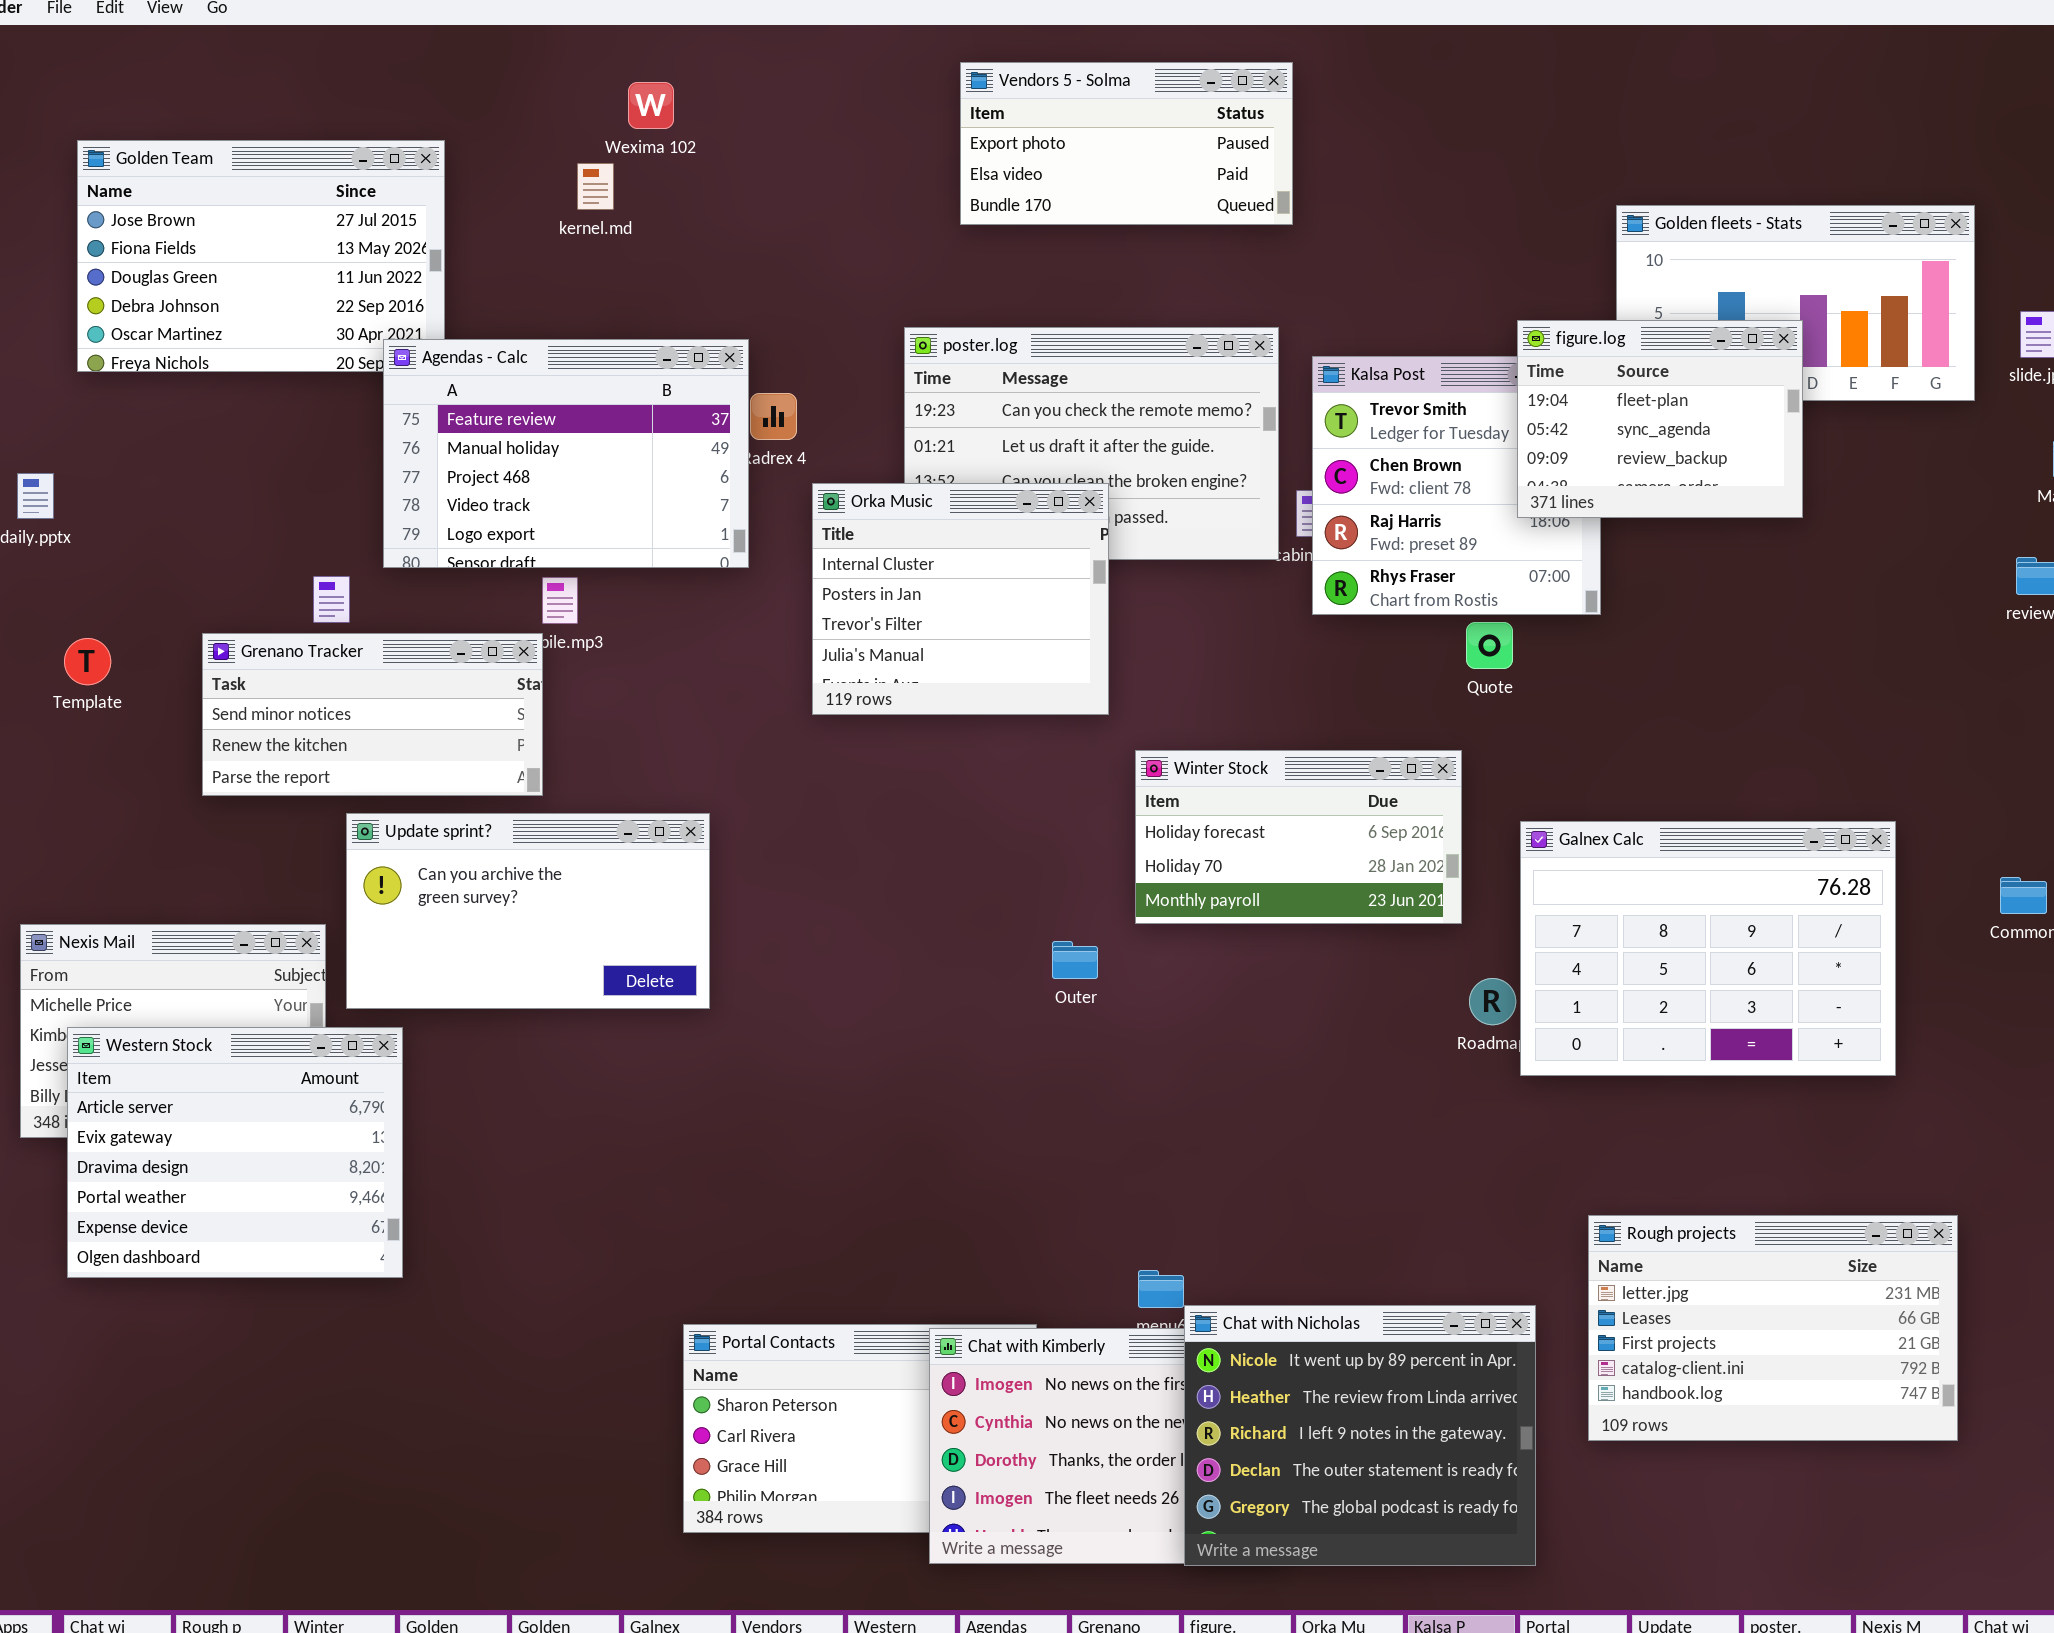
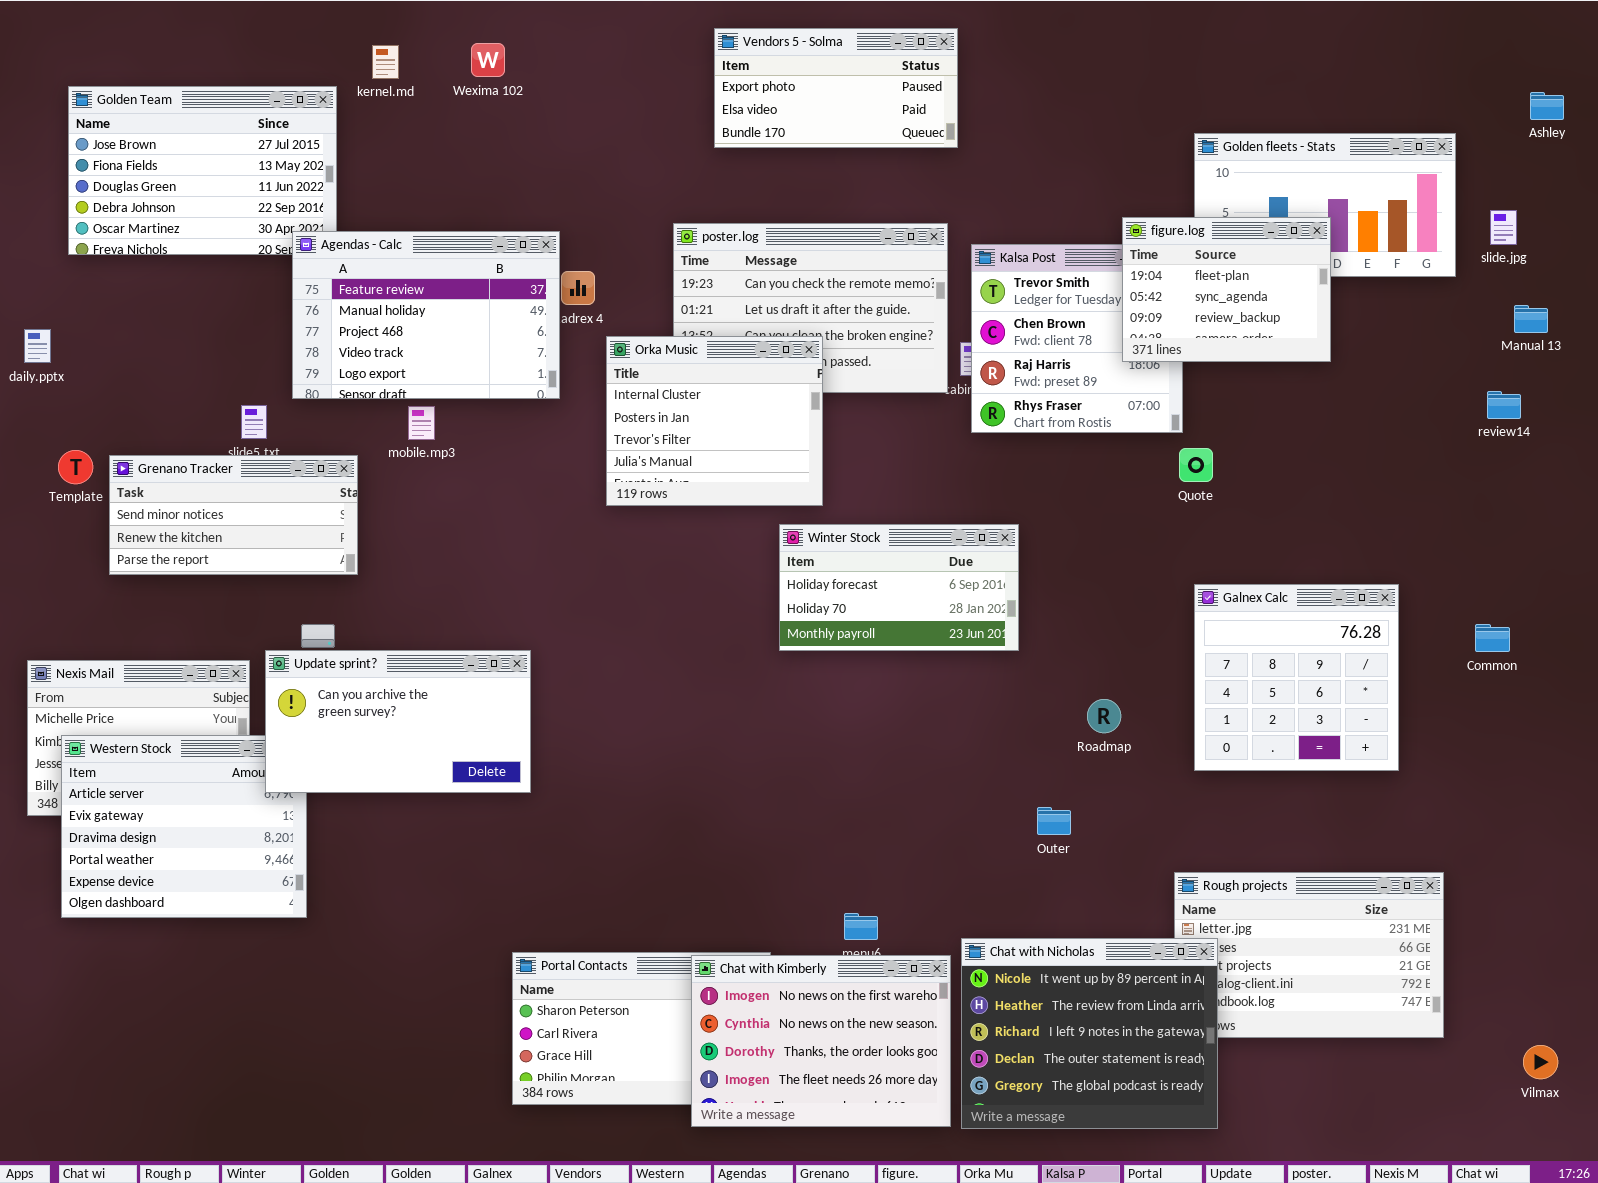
kernel.md: [577,163,614,210] -> [372,45,399,79], moved
Quote: [1466,622,1513,669] -> [1179,448,1213,482], moved
Grenano Tracker: [202,633,543,796] -> [109,455,358,575], moved
Winter Stock: [1135,750,1462,924] -> [779,524,1019,651], moved
Update sprint?: [346,813,710,1009] -> [265,650,531,793], moved
Galnex Calc: [1520,821,1896,1076] -> [1194,584,1399,771], resized
Outer: [1052,941,1098,979] -> [1037,807,1071,835], moved
Chat with Nicholas: [1184,1305,1536,1566] -> [961,938,1218,1129], moved

